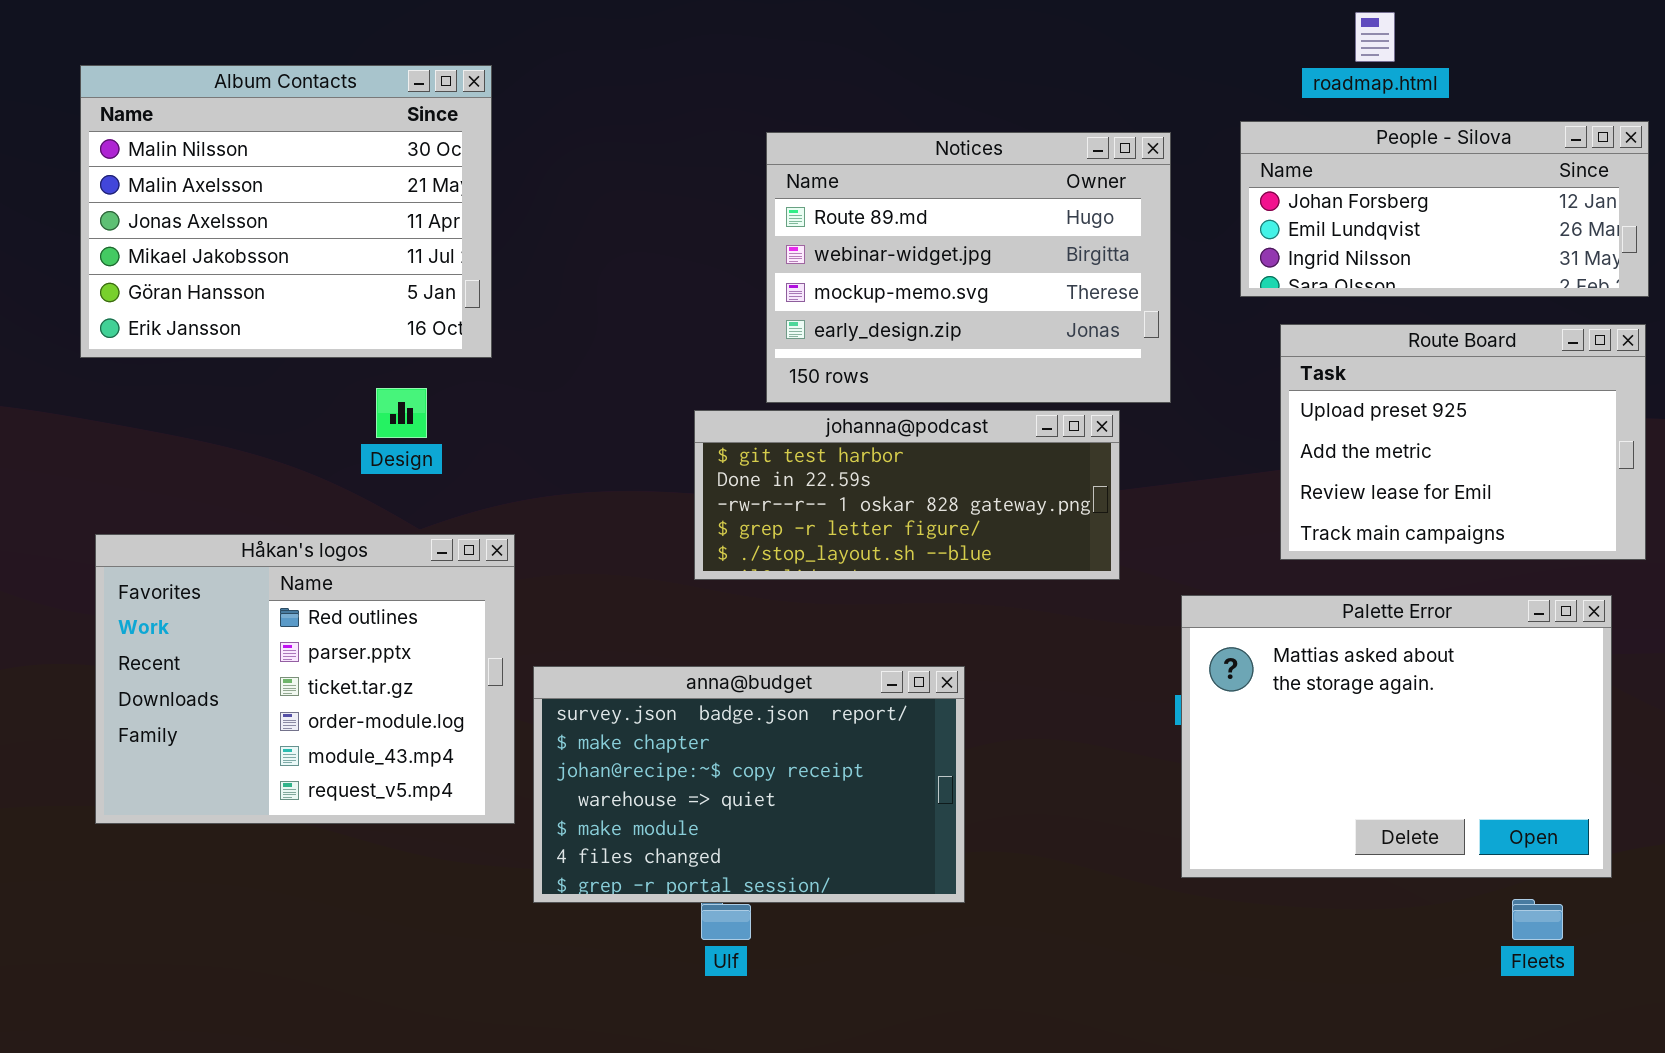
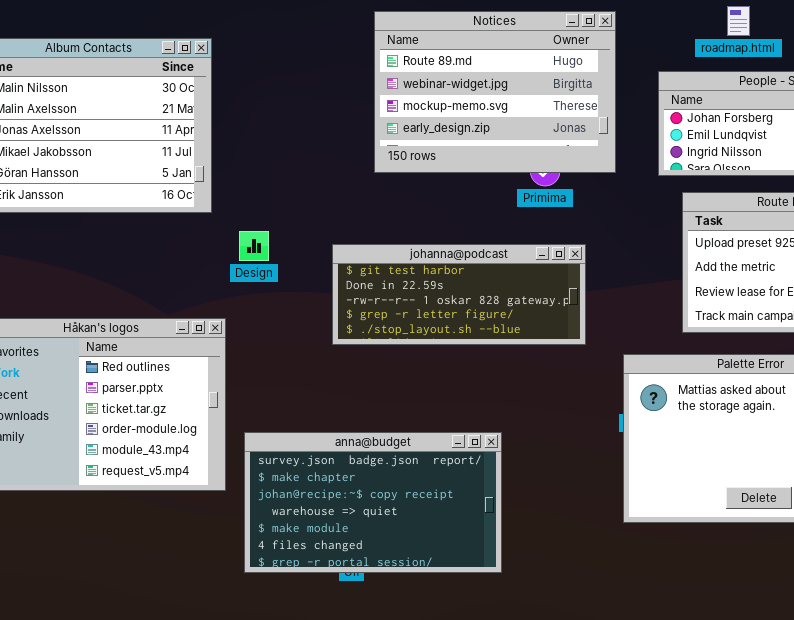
Notices: [766,132,1171,403] -> [374,11,616,173], moved
Design: [376,388,427,438] -> [239,231,269,261], moved
anna@budget: [533,666,965,903] -> [244,432,502,573], moved

